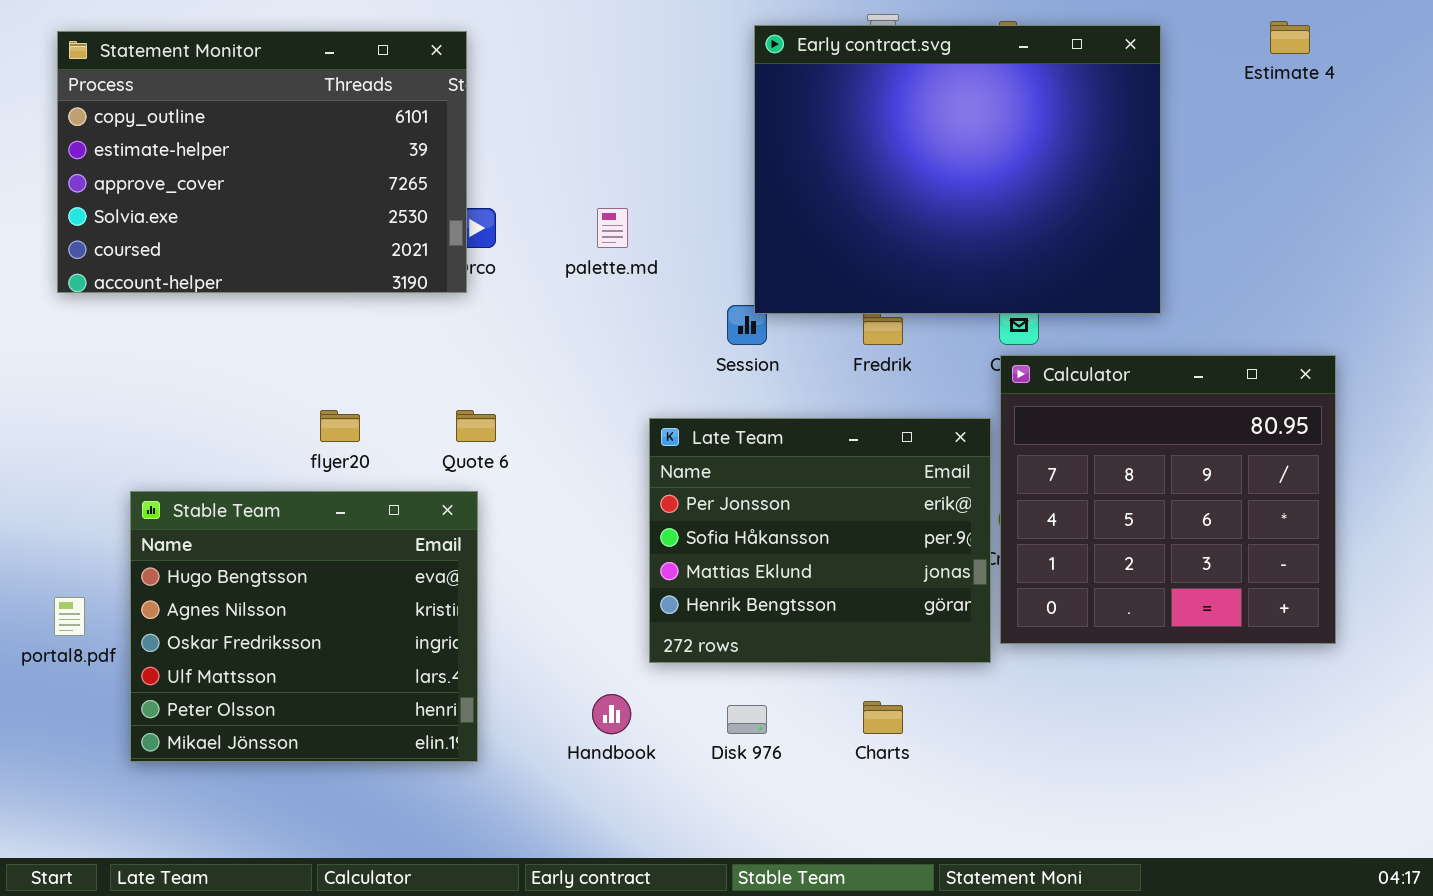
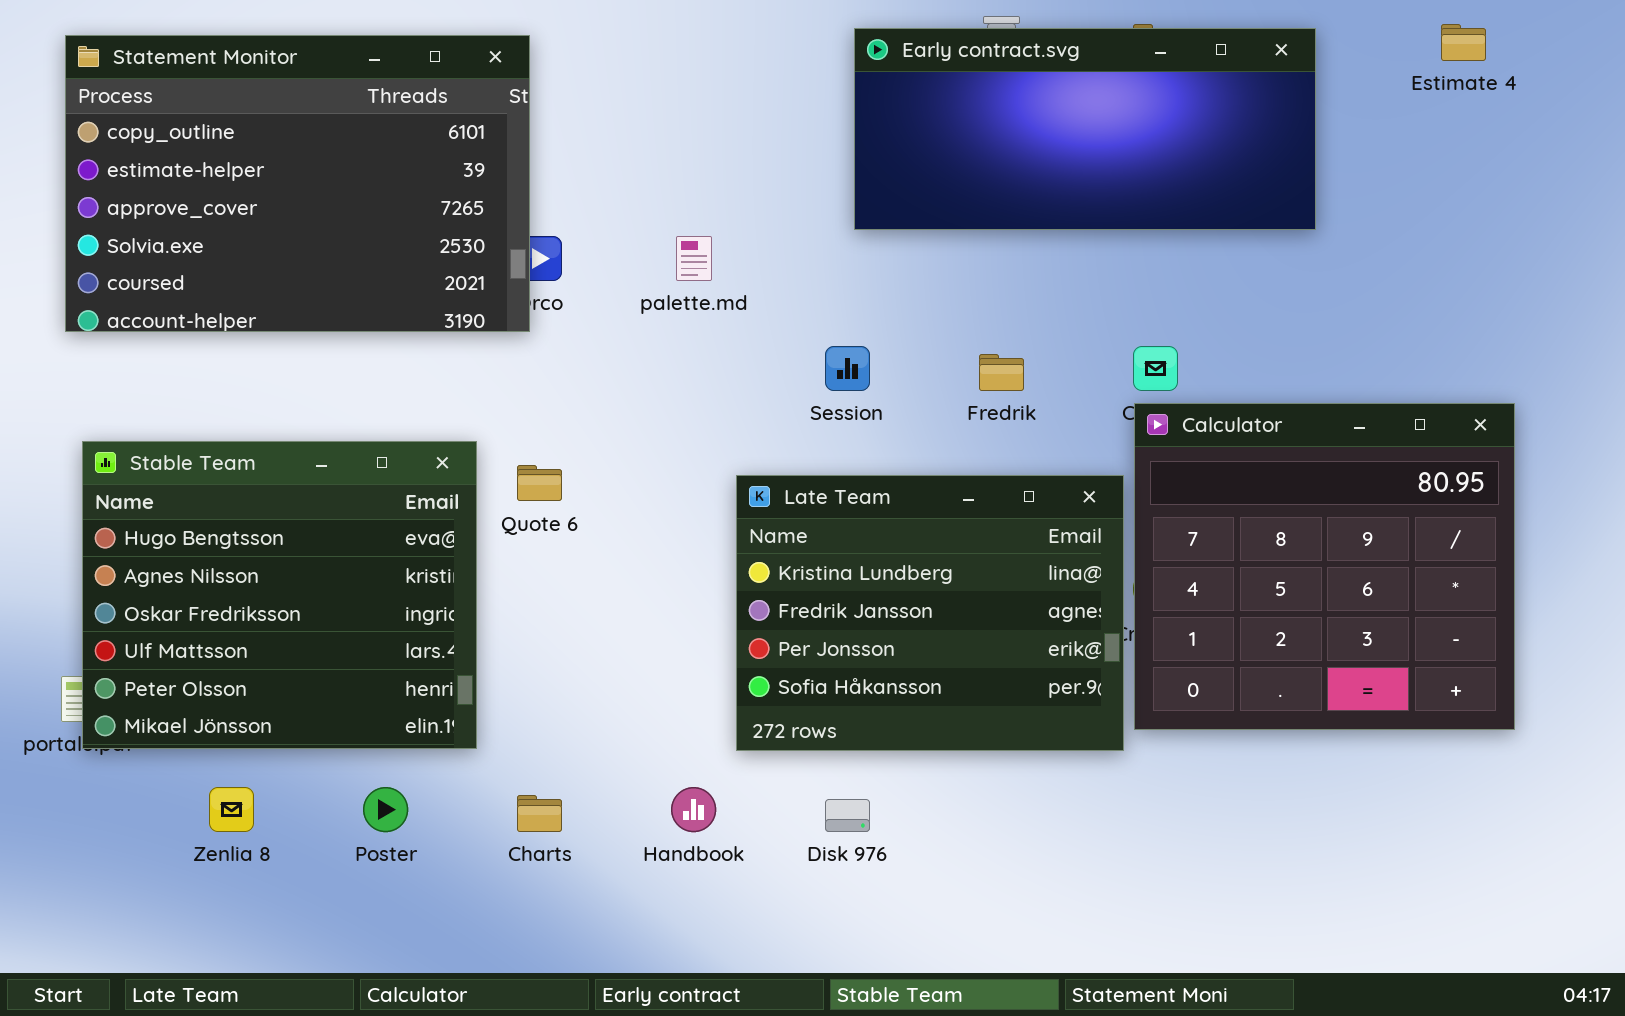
Early contract.svg: [754,25,1161,314] -> [854,28,1316,230], resized
Late Team: [649,418,991,663] -> [736,475,1124,751], scrolled up 2 rows
Stable Team: [130,491,478,762] -> [82,441,477,749], moved
Charts: [863,701,903,734] -> [517,795,562,832], moved

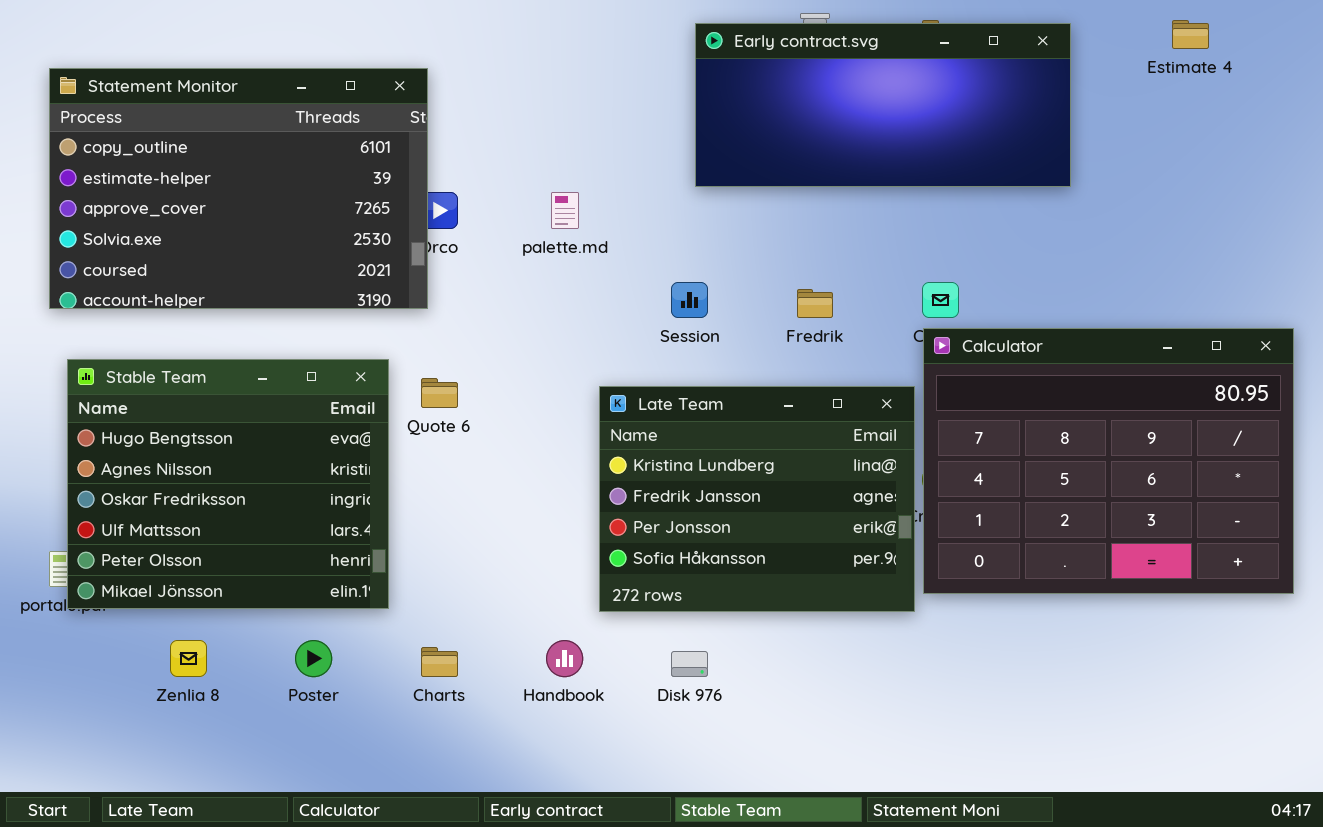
Statement Monitor: [65,35,530,332] -> [49,68,428,309], moved
Calculator: [1134,403,1515,730] -> [923,328,1294,594], resized

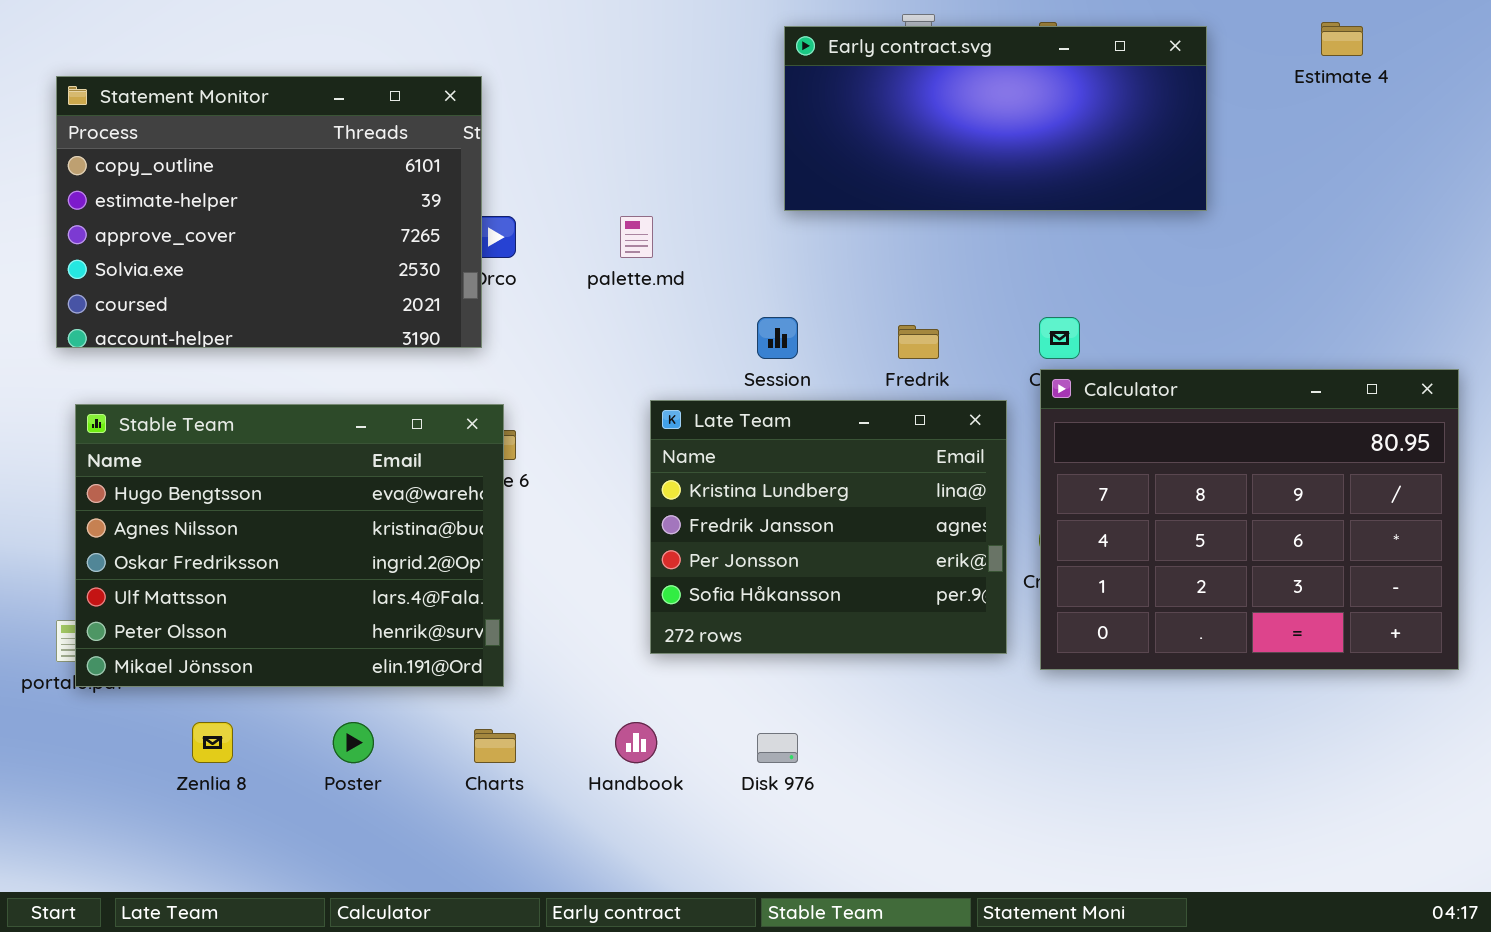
Stable Team: [67,359,389,609] -> [75,404,504,687], resized
Late Team: [599,386,915,612] -> [650,400,1007,654], moved

